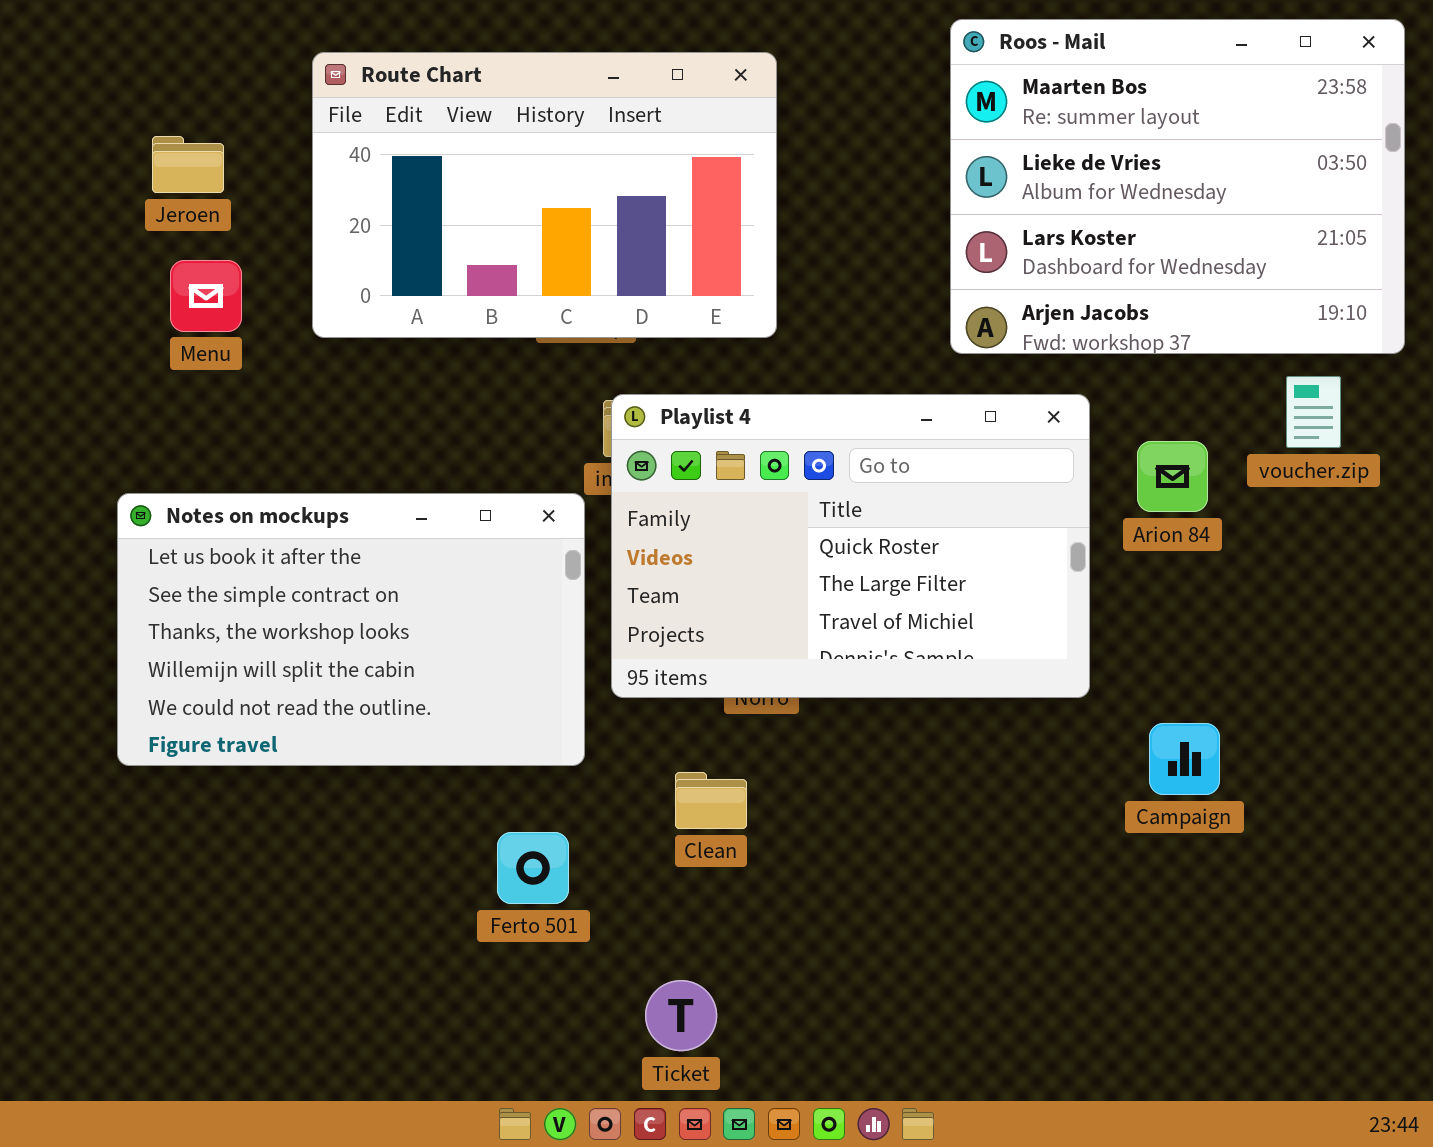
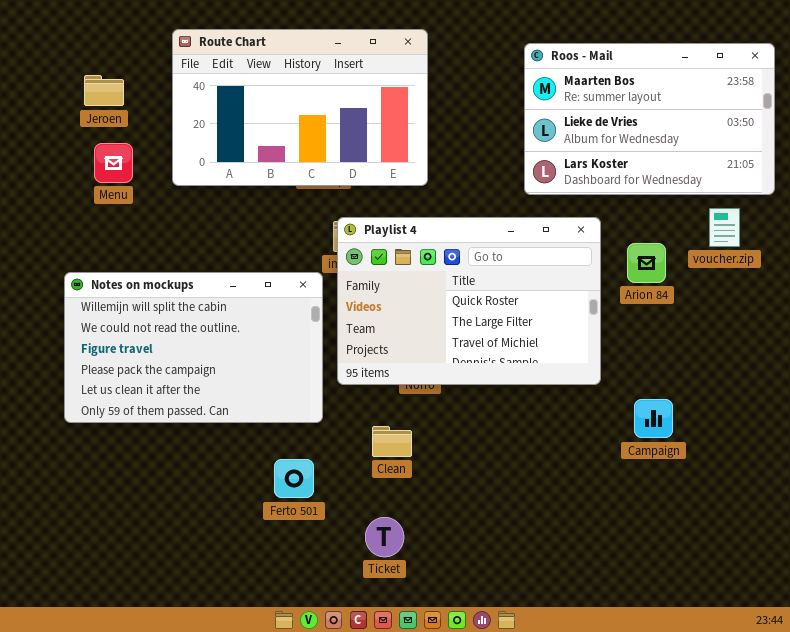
Roos - Mail: [950,19,1405,354] -> [524,43,775,195], resized
Notes on mockups: [117,493,585,766] -> [64,272,323,423], scrolled down 3 rows
Ticket: [645,980,717,1051] -> [365,517,404,557], moved

